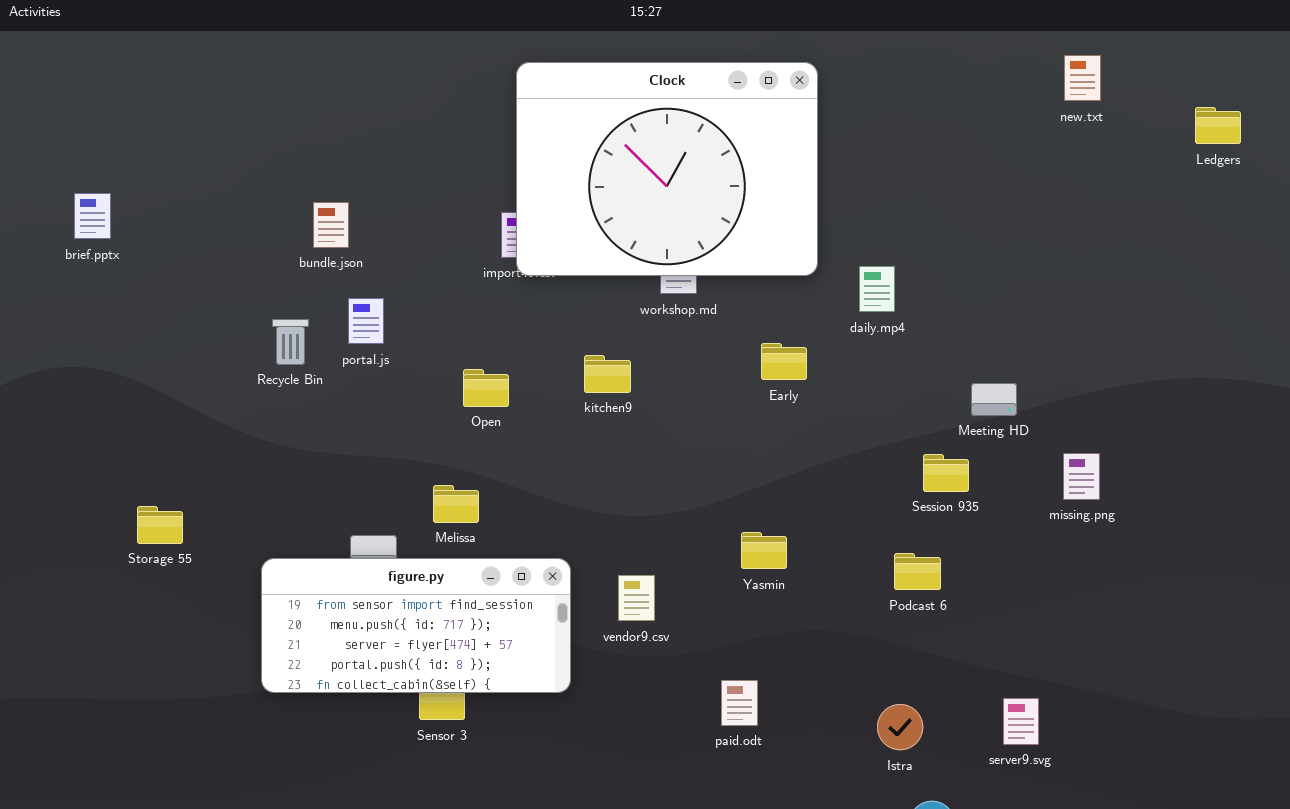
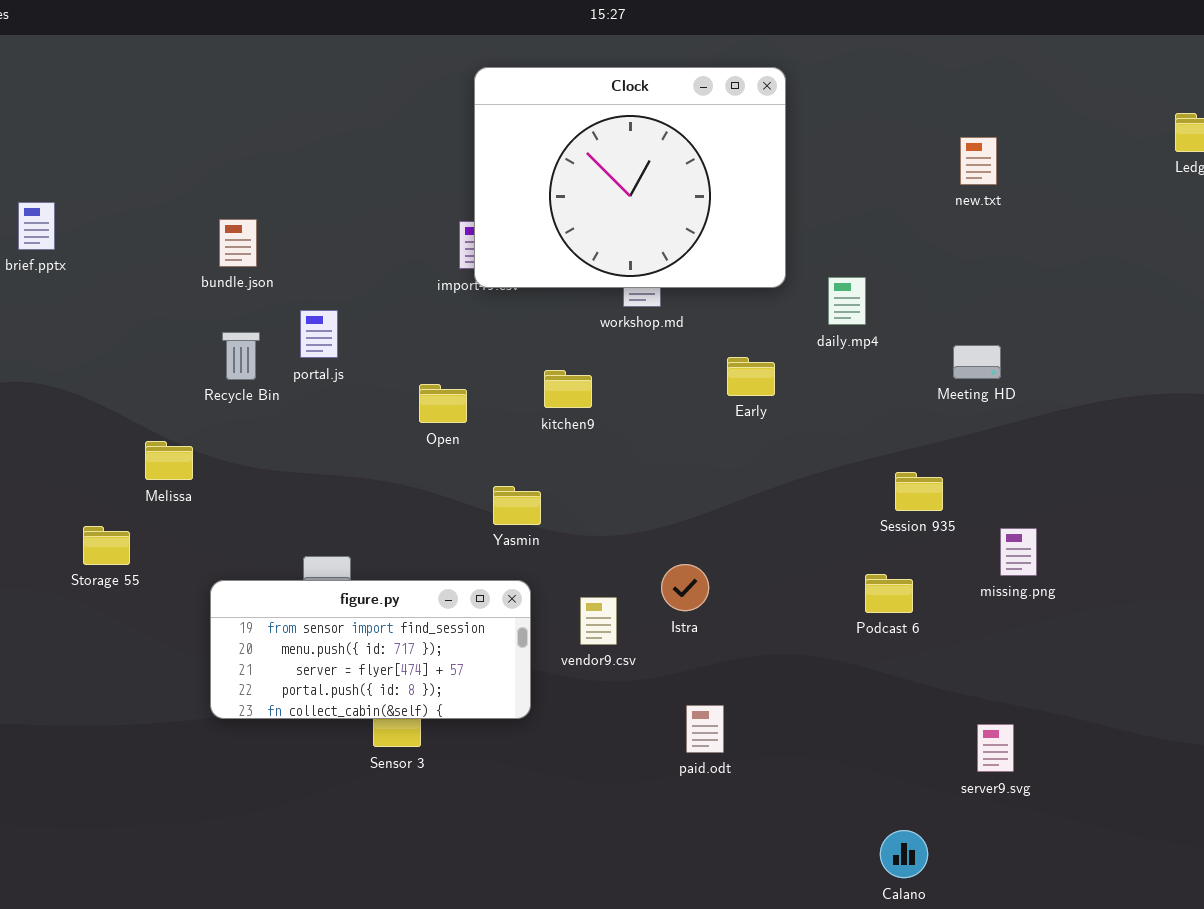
new.txt: [1064,55,1101,101] -> [960,137,997,185], moved
bundle.json: [313,202,349,248] -> [219,219,257,267], moved
Meeting HD: [971,383,1017,416] -> [953,345,1001,379], moved
missing.png: [1063,453,1100,500] -> [1000,528,1037,576], moved
Melissa: [433,485,479,523] -> [145,441,193,480], moved
Yasmin: [741,532,787,569] -> [493,486,541,525], moved
Istra: [877,704,923,750] -> [661,564,709,611], moved

